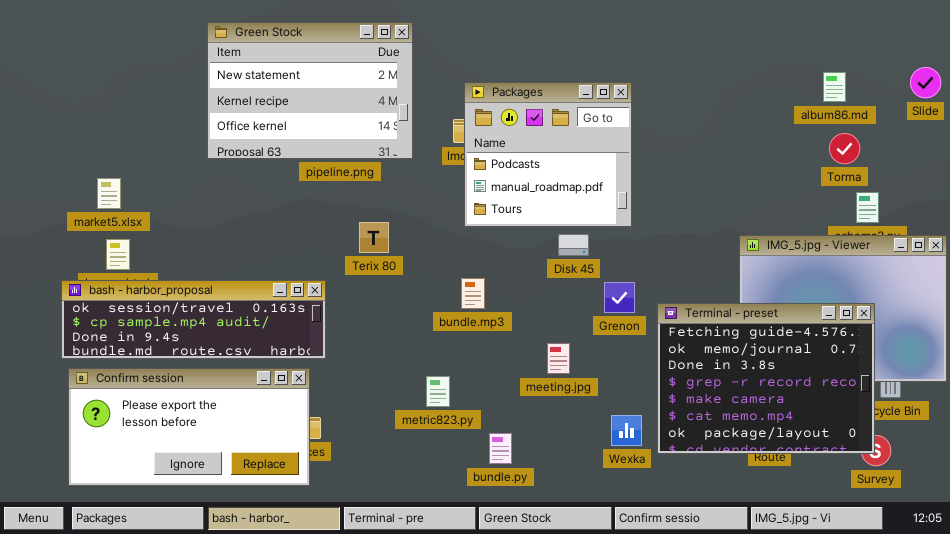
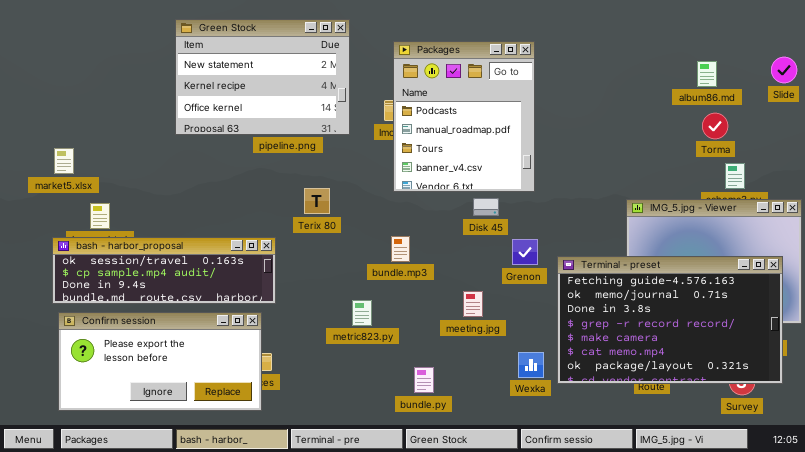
Packages: [464,82,632,227] -> [393,41,535,192], resized
market5.xlsx: [97,178,121,209] -> [54,148,74,174], moved
Terminal - preset: [657,303,875,454] -> [557,256,783,384], resized
metric823.py: [426,376,450,407] -> [352,300,372,326], moved

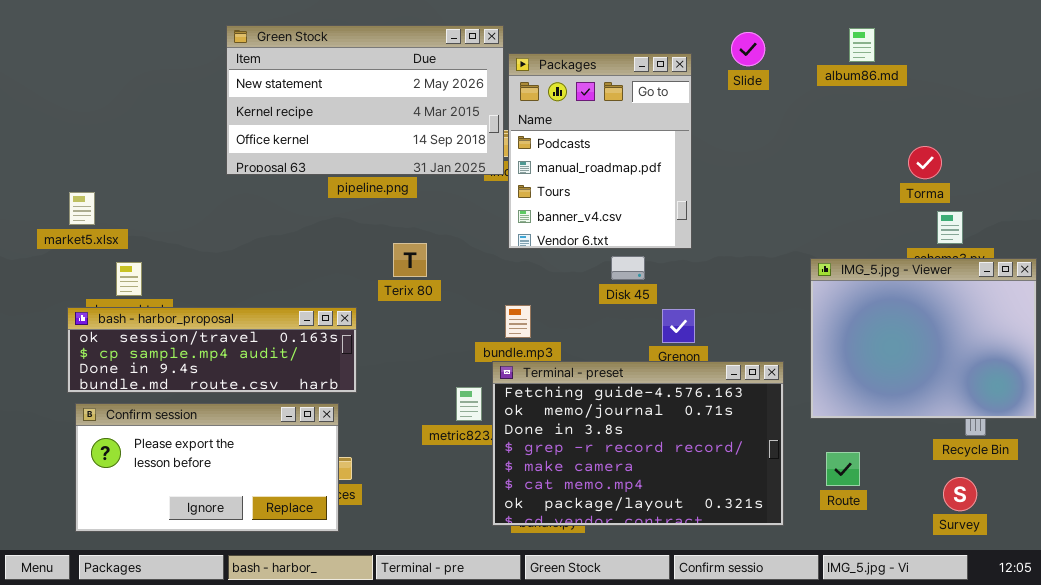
Green Stock: [175,19,350,135] -> [226,25,504,175], resized
Slide: [771,57,797,83] -> [731,32,765,66], moved
album86.md: [697,61,717,87] -> [849,28,875,62], moved
Terminal - preset: [557,256,783,384] -> [492,361,784,526], moved

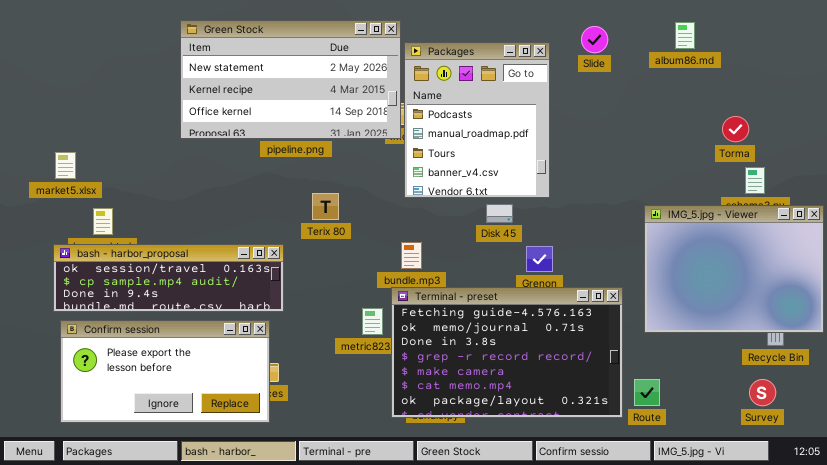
Route: [826,452,860,486] -> [634,379,660,406], moved

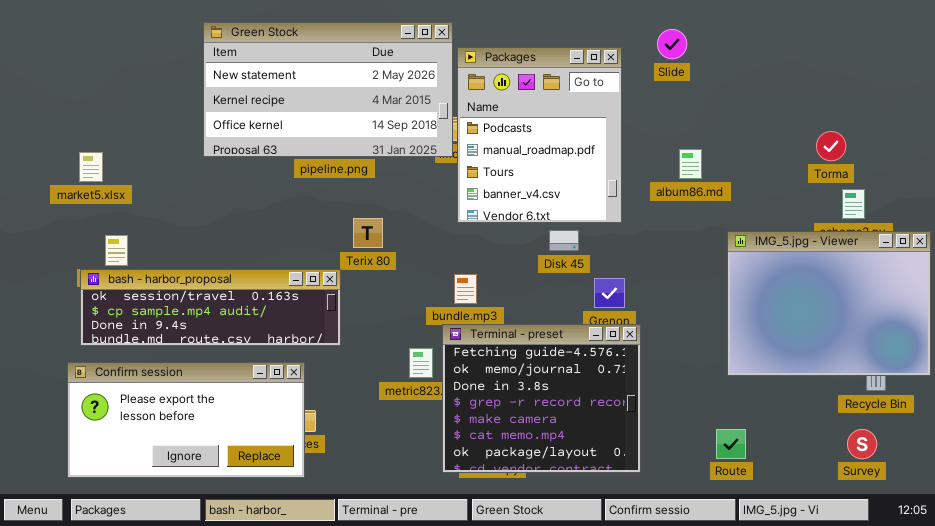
album86.md: [675,22,695,49] -> [679,149,702,179], moved
market5.xlsx: [55,152,76,179] -> [79,152,103,182], moved
bash - harbor_proposal: [53,244,284,312] -> [80,269,341,346], moved
Terminal - preset: [391,287,623,418] -> [442,324,641,473], resized

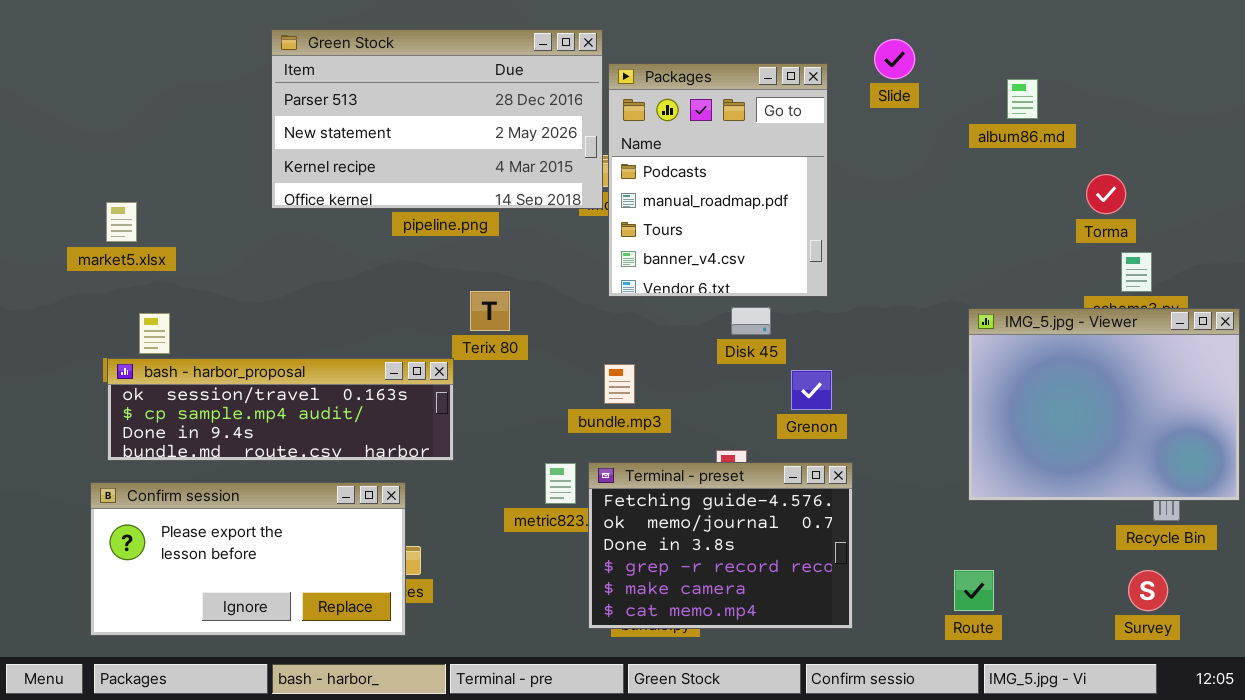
Green Stock: [203,22,453,157] -> [271,29,603,209], scrolled up 1 row
album86.md: [679,149,702,179] -> [1007,79,1038,119], moved
Terminal - preset: [442,324,641,473] -> [588,462,853,629], resized

